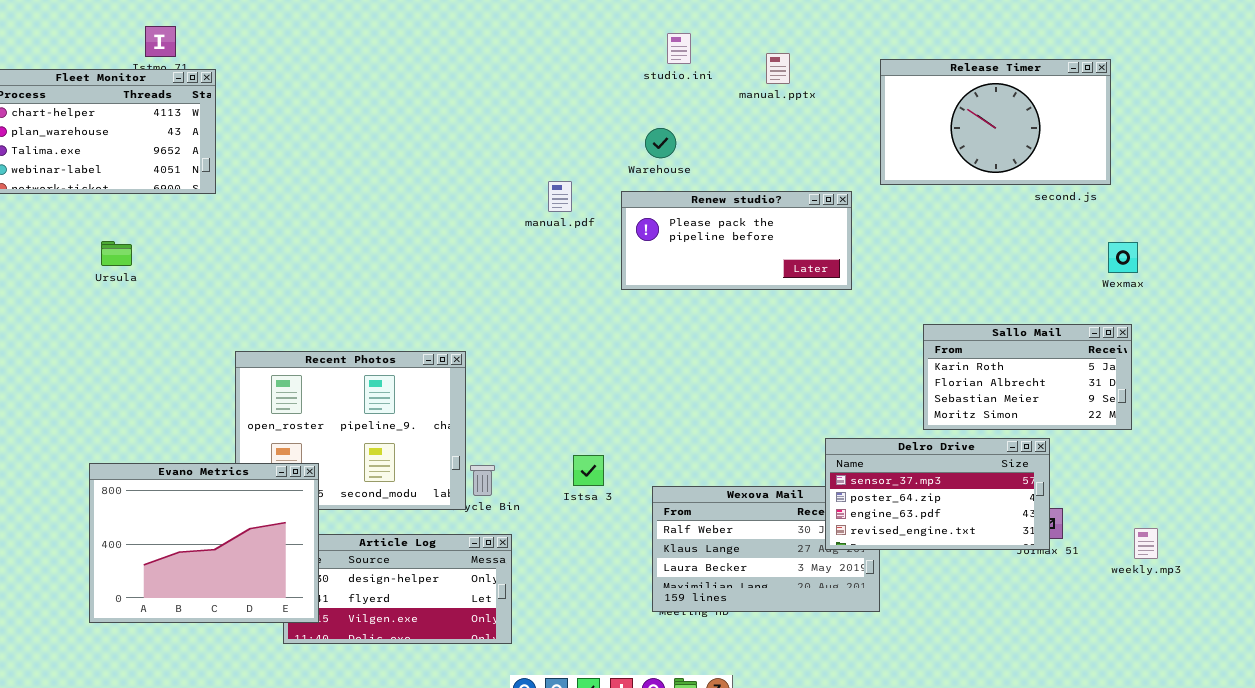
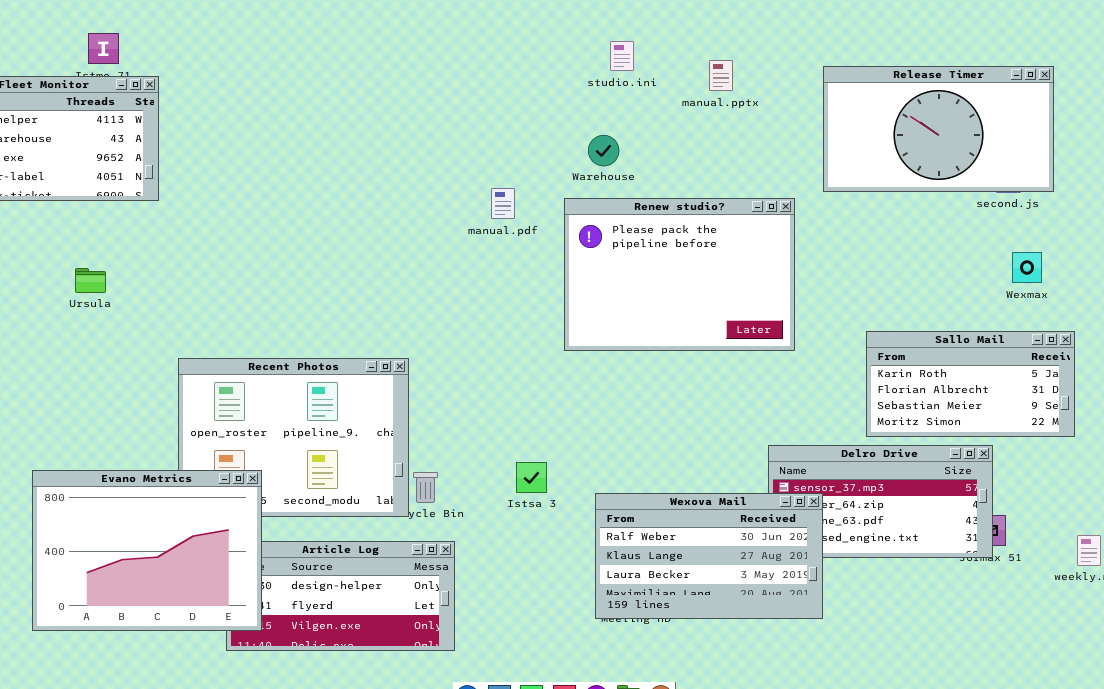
Renew studio?: [621,191,852,290] -> [564,198,795,351], resized
Ursula: [101,241,132,266] -> [75,268,106,293], moved
Wexmax: [1108,242,1138,273] -> [1012,252,1042,283], moved
Wexova Mail: [652,486,880,612] -> [595,493,823,619], raised

